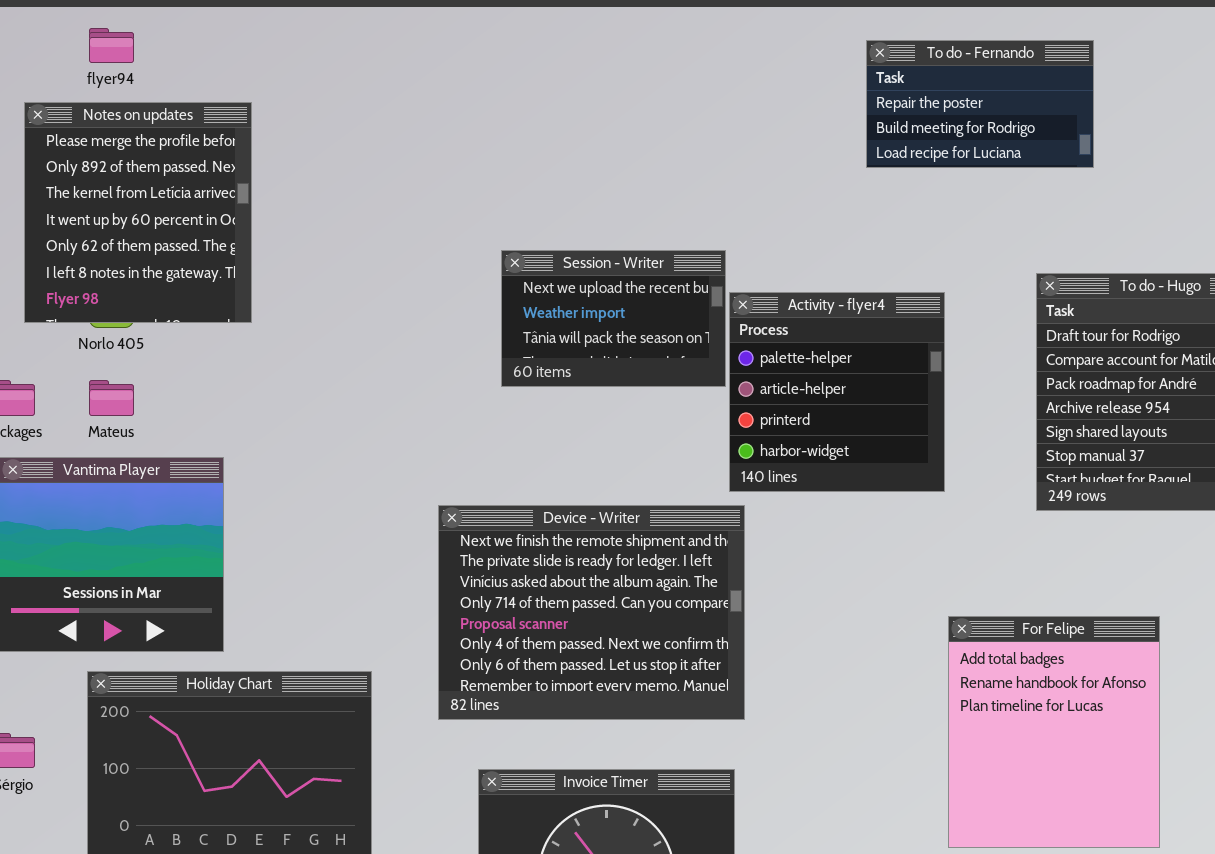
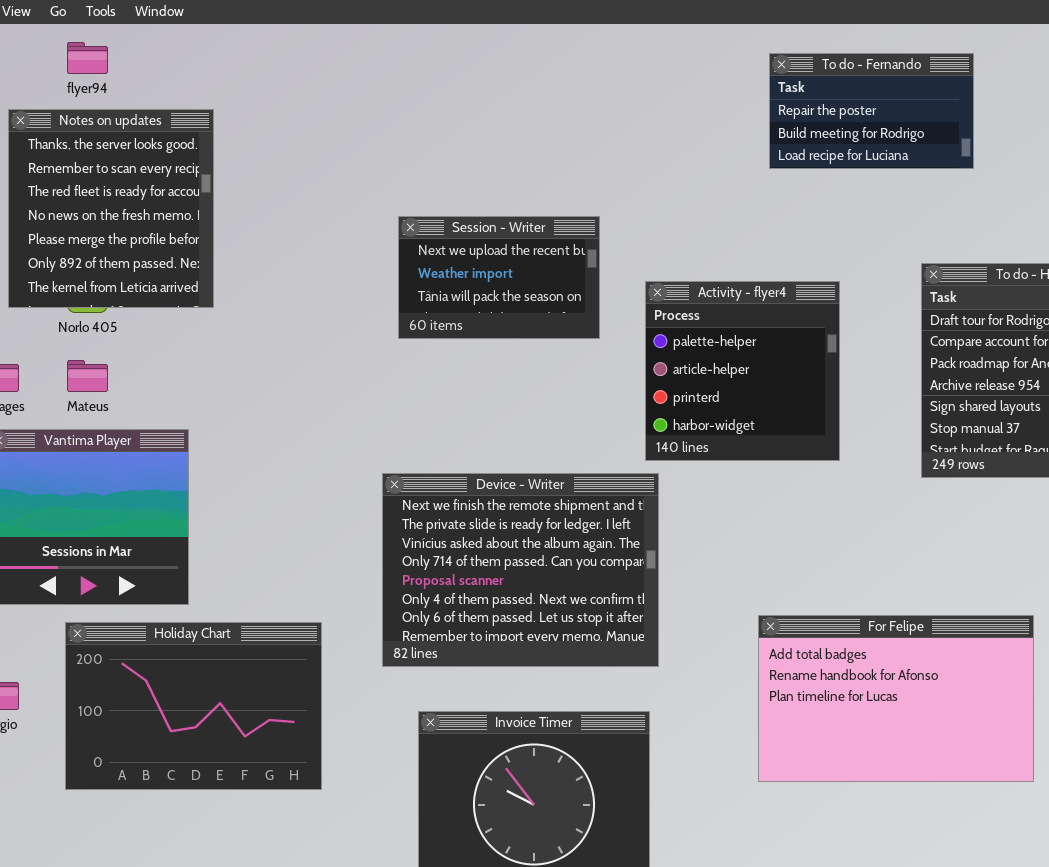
Notes on updates: [24,102,252,323] -> [8,109,214,308], scrolled up 4 rows
Session - Writer: [501,250,726,387] -> [398,216,600,339], moved
For Felipe: [948,616,1160,848] -> [758,615,1034,782], resized

